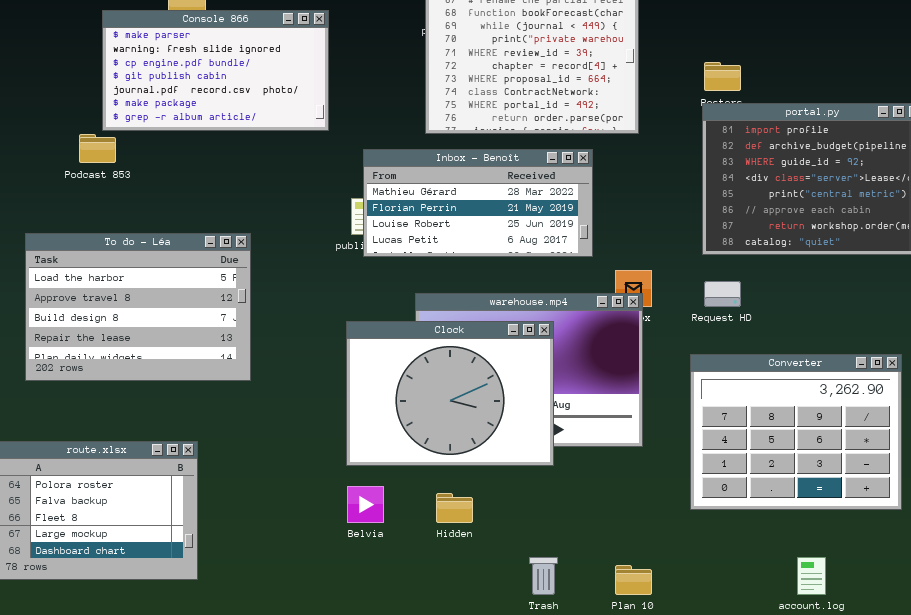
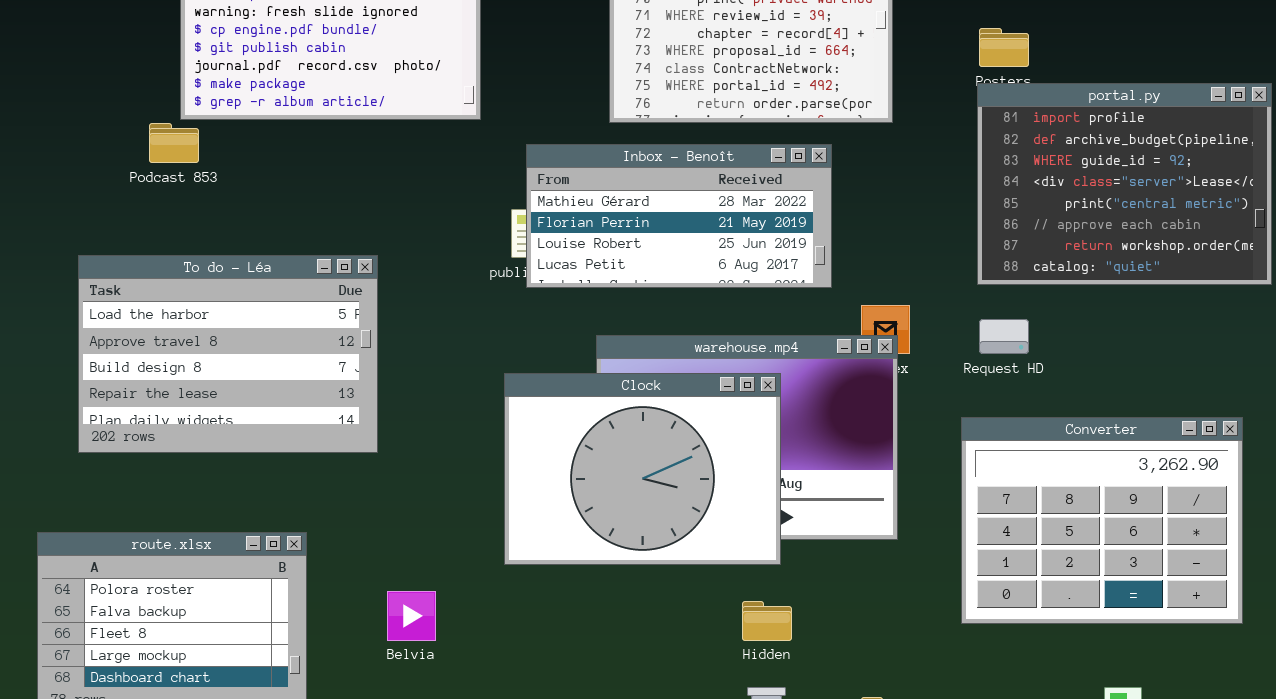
Belvia: [347,486,384,523] -> [387,591,436,641], moved
Hidden: [436,493,473,523] -> [742,601,792,641], moved

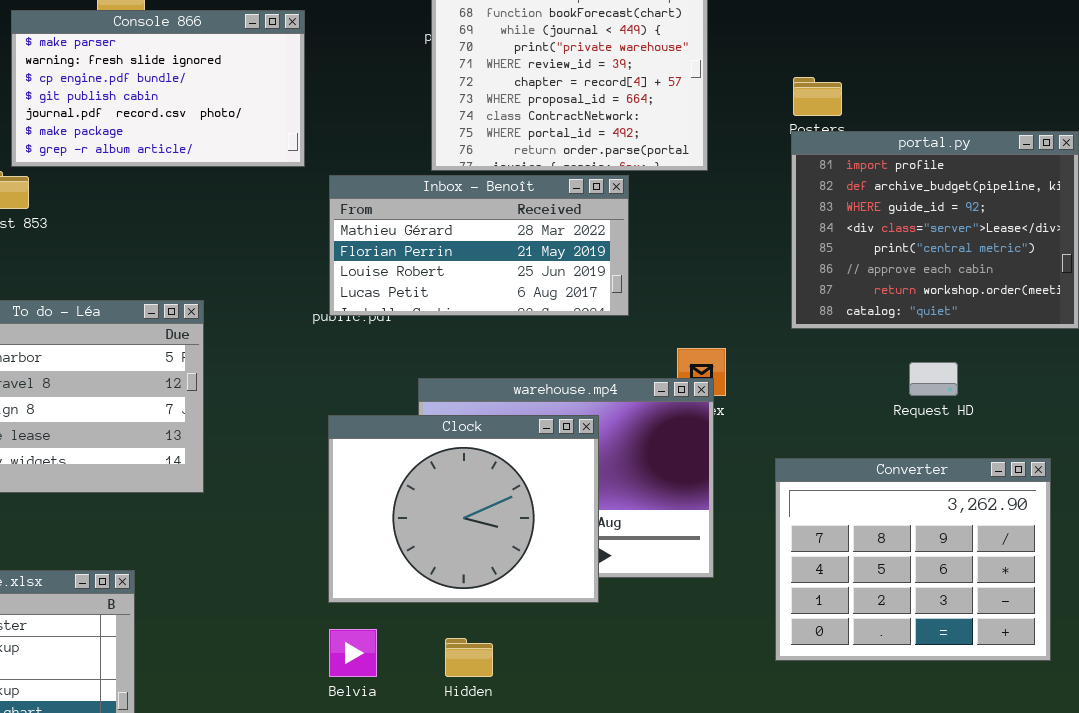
Inbox - Benoît: [526,144,832,288] -> [329,175,629,316], moved
Request HD: [979,319,1029,354] -> [909,362,958,396], moved
Belvia: [387,591,436,641] -> [329,629,377,677], moved
Hidden: [742,601,792,641] -> [445,638,493,677], moved

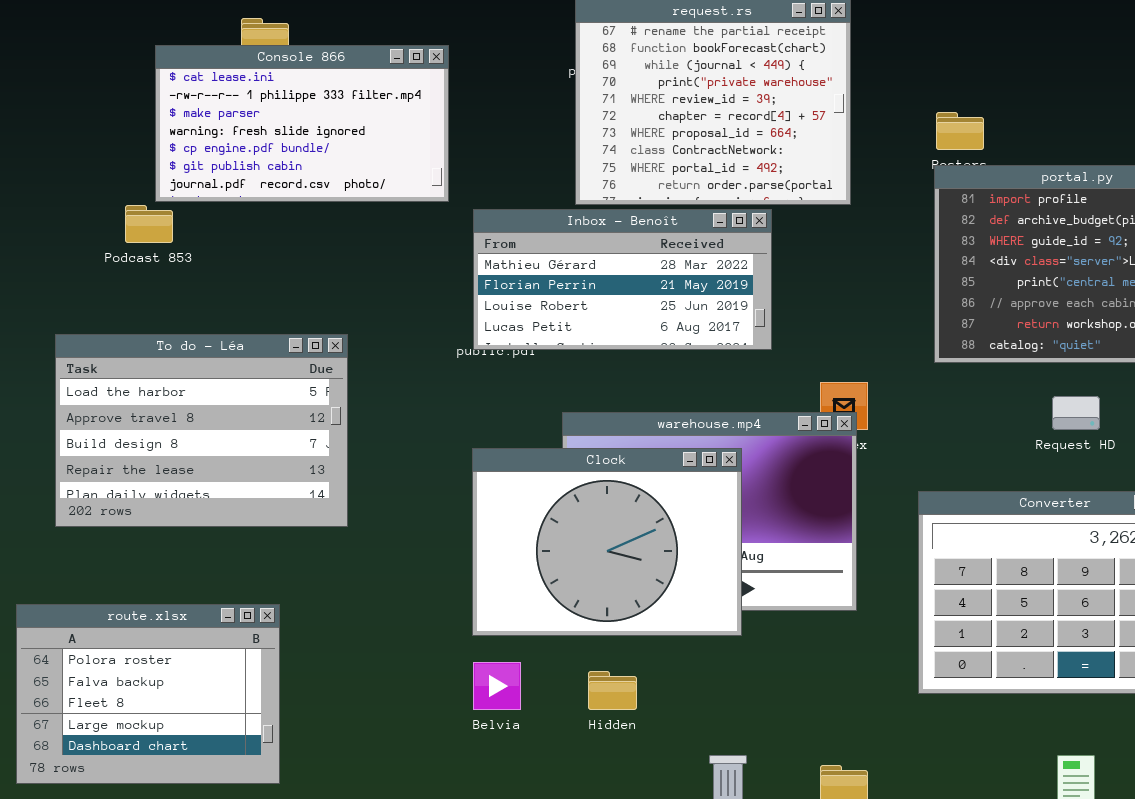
Console 866: [11,10,305,167] -> [155,45,449,202], scrolled up 2 rows

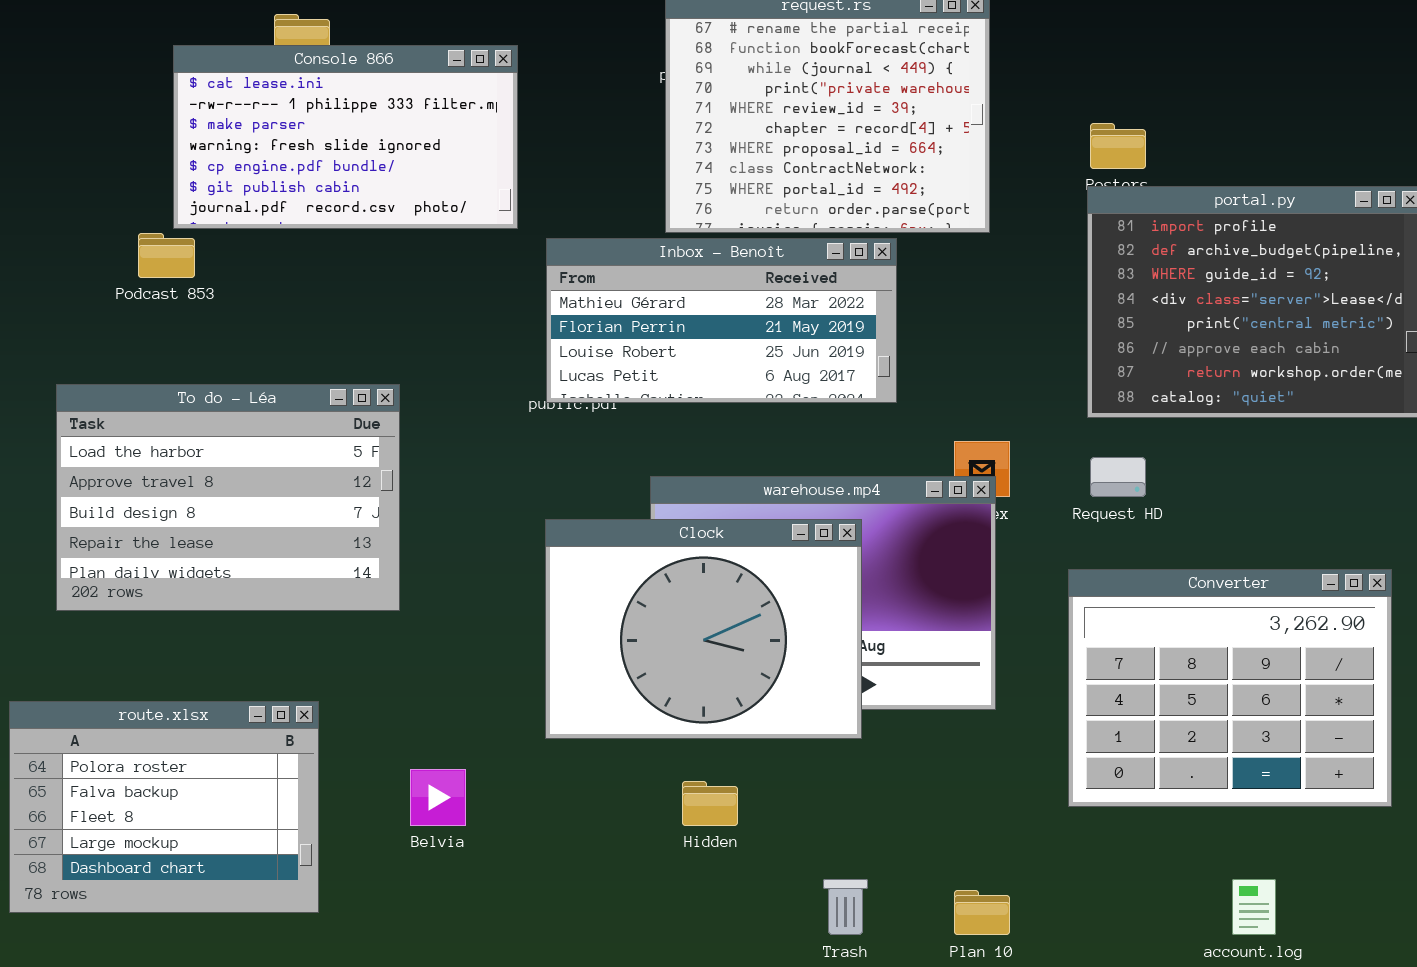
Request HD: [1052,396,1100,430] -> [1090,457,1146,497], moved
Belvia: [473,662,521,710] -> [410,769,466,826], moved

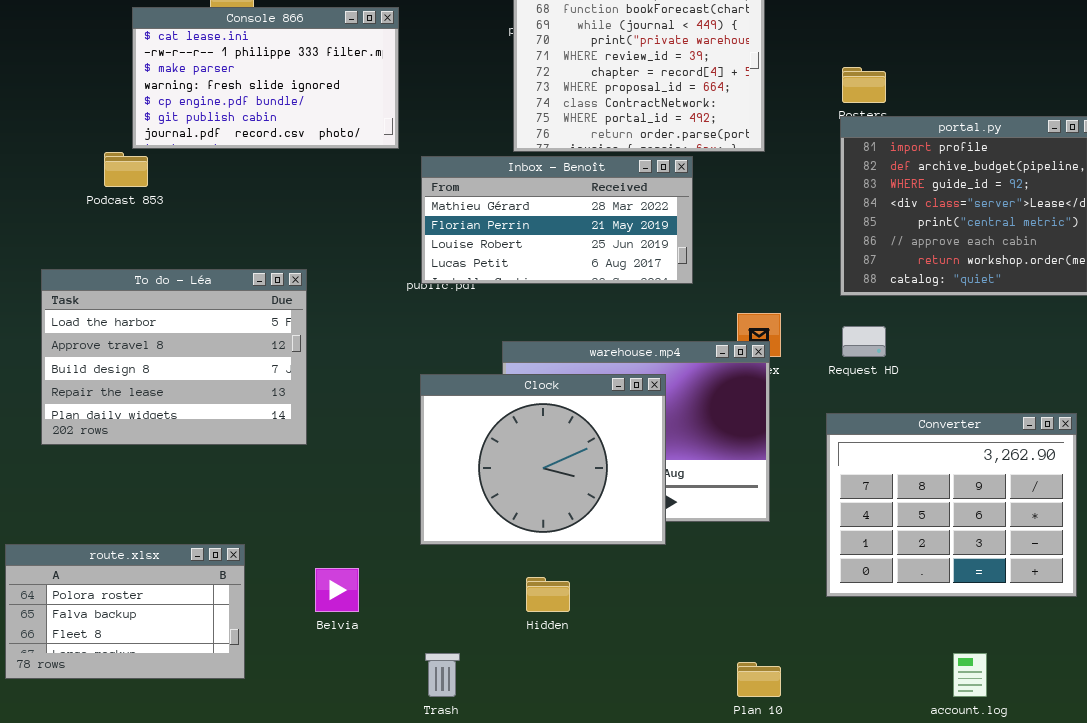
route.xlsx: [9,701,319,913] -> [5,544,245,679], resized
Trash: [823,879,868,935] -> [425,653,460,697], moved

